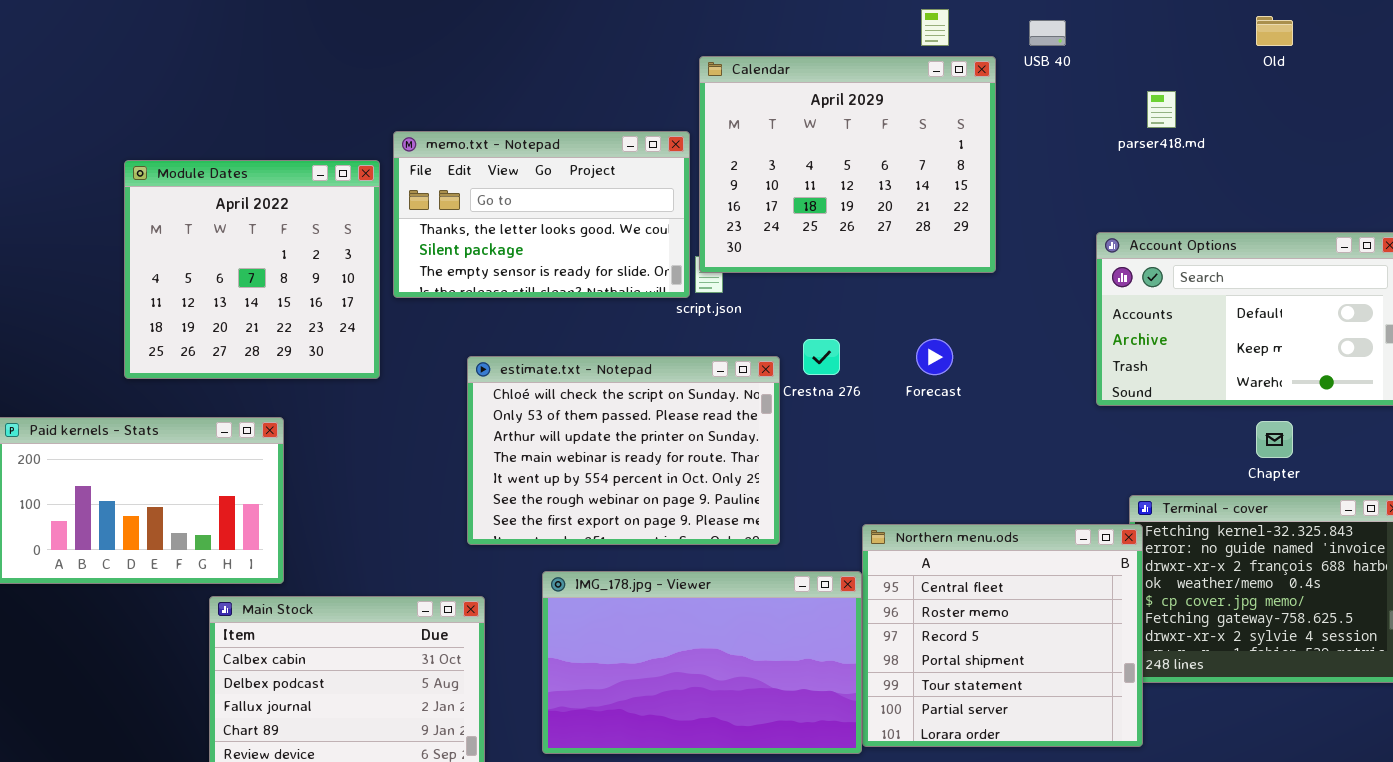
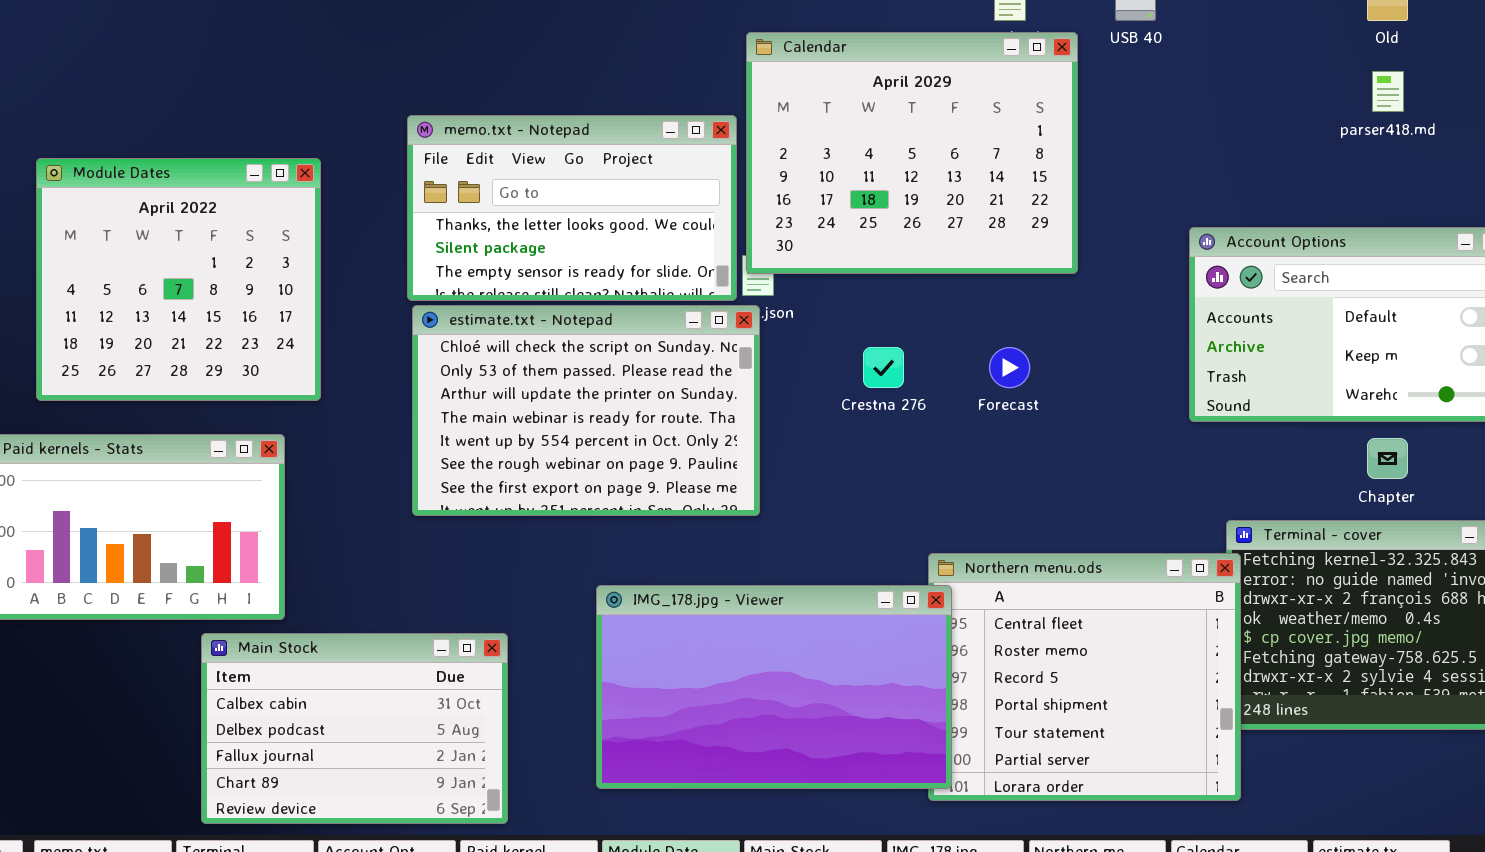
parser418.md: [1147,91,1176,128] -> [1372,71,1404,112], moved
Module Dates: [124,160,380,379] -> [36,158,321,401], moved
estimate.txt - Notepad: [467,356,780,545] -> [412,305,760,516], moved
IMG_178.jpg - Viewer: [542,571,862,754] -> [596,585,952,789], moved

